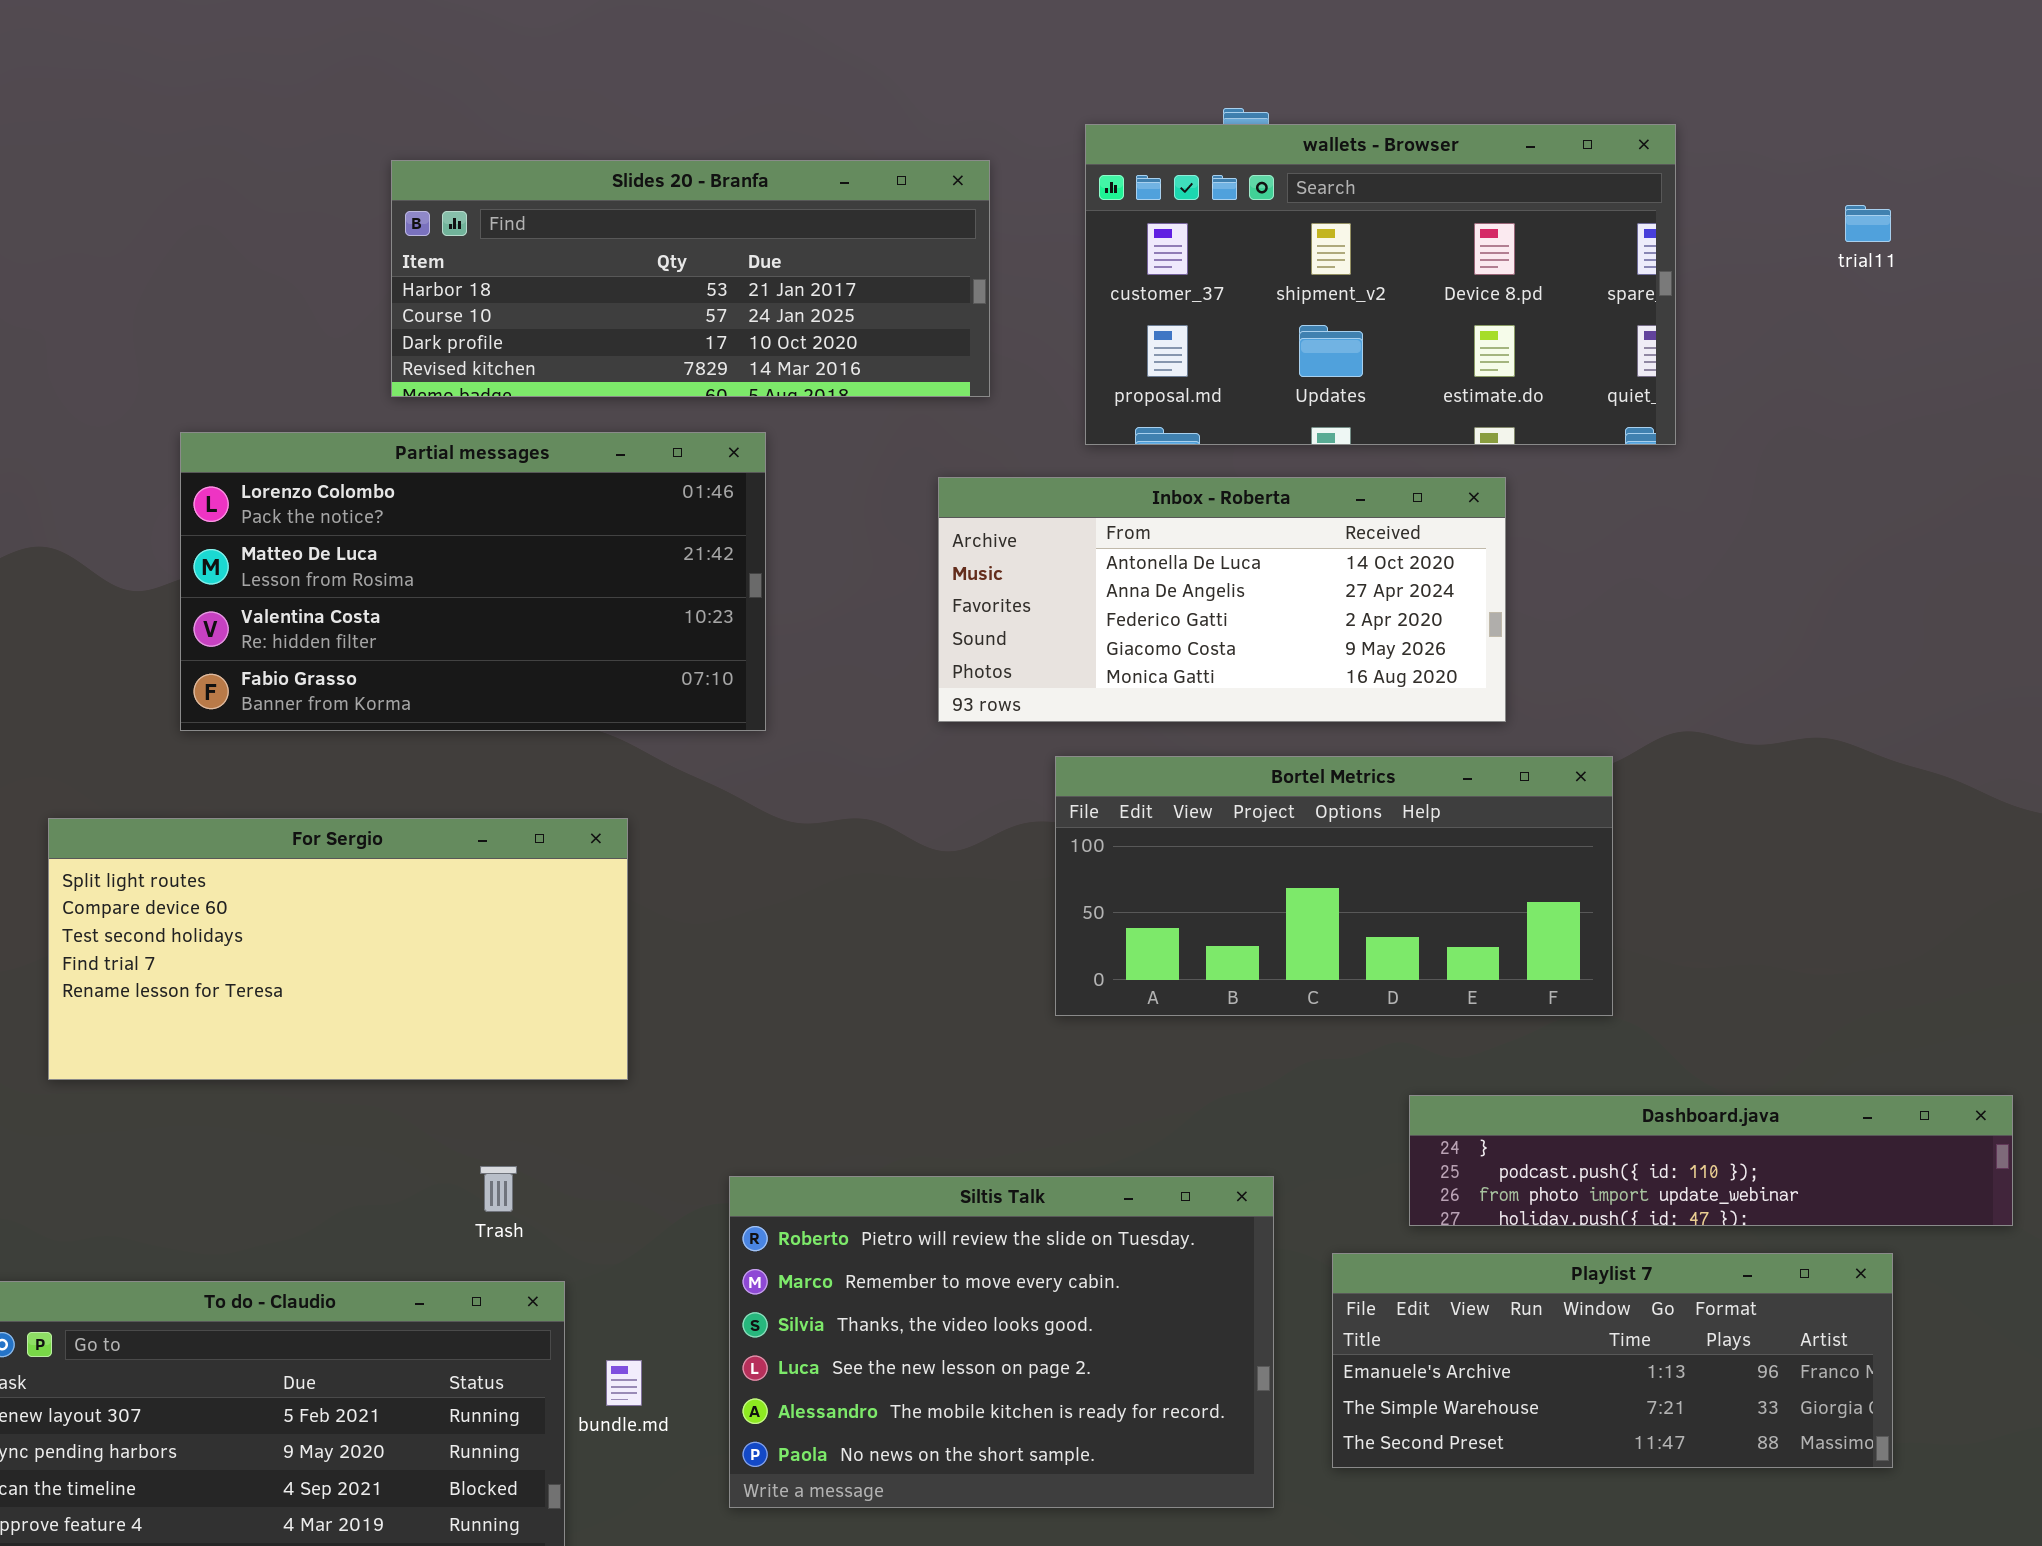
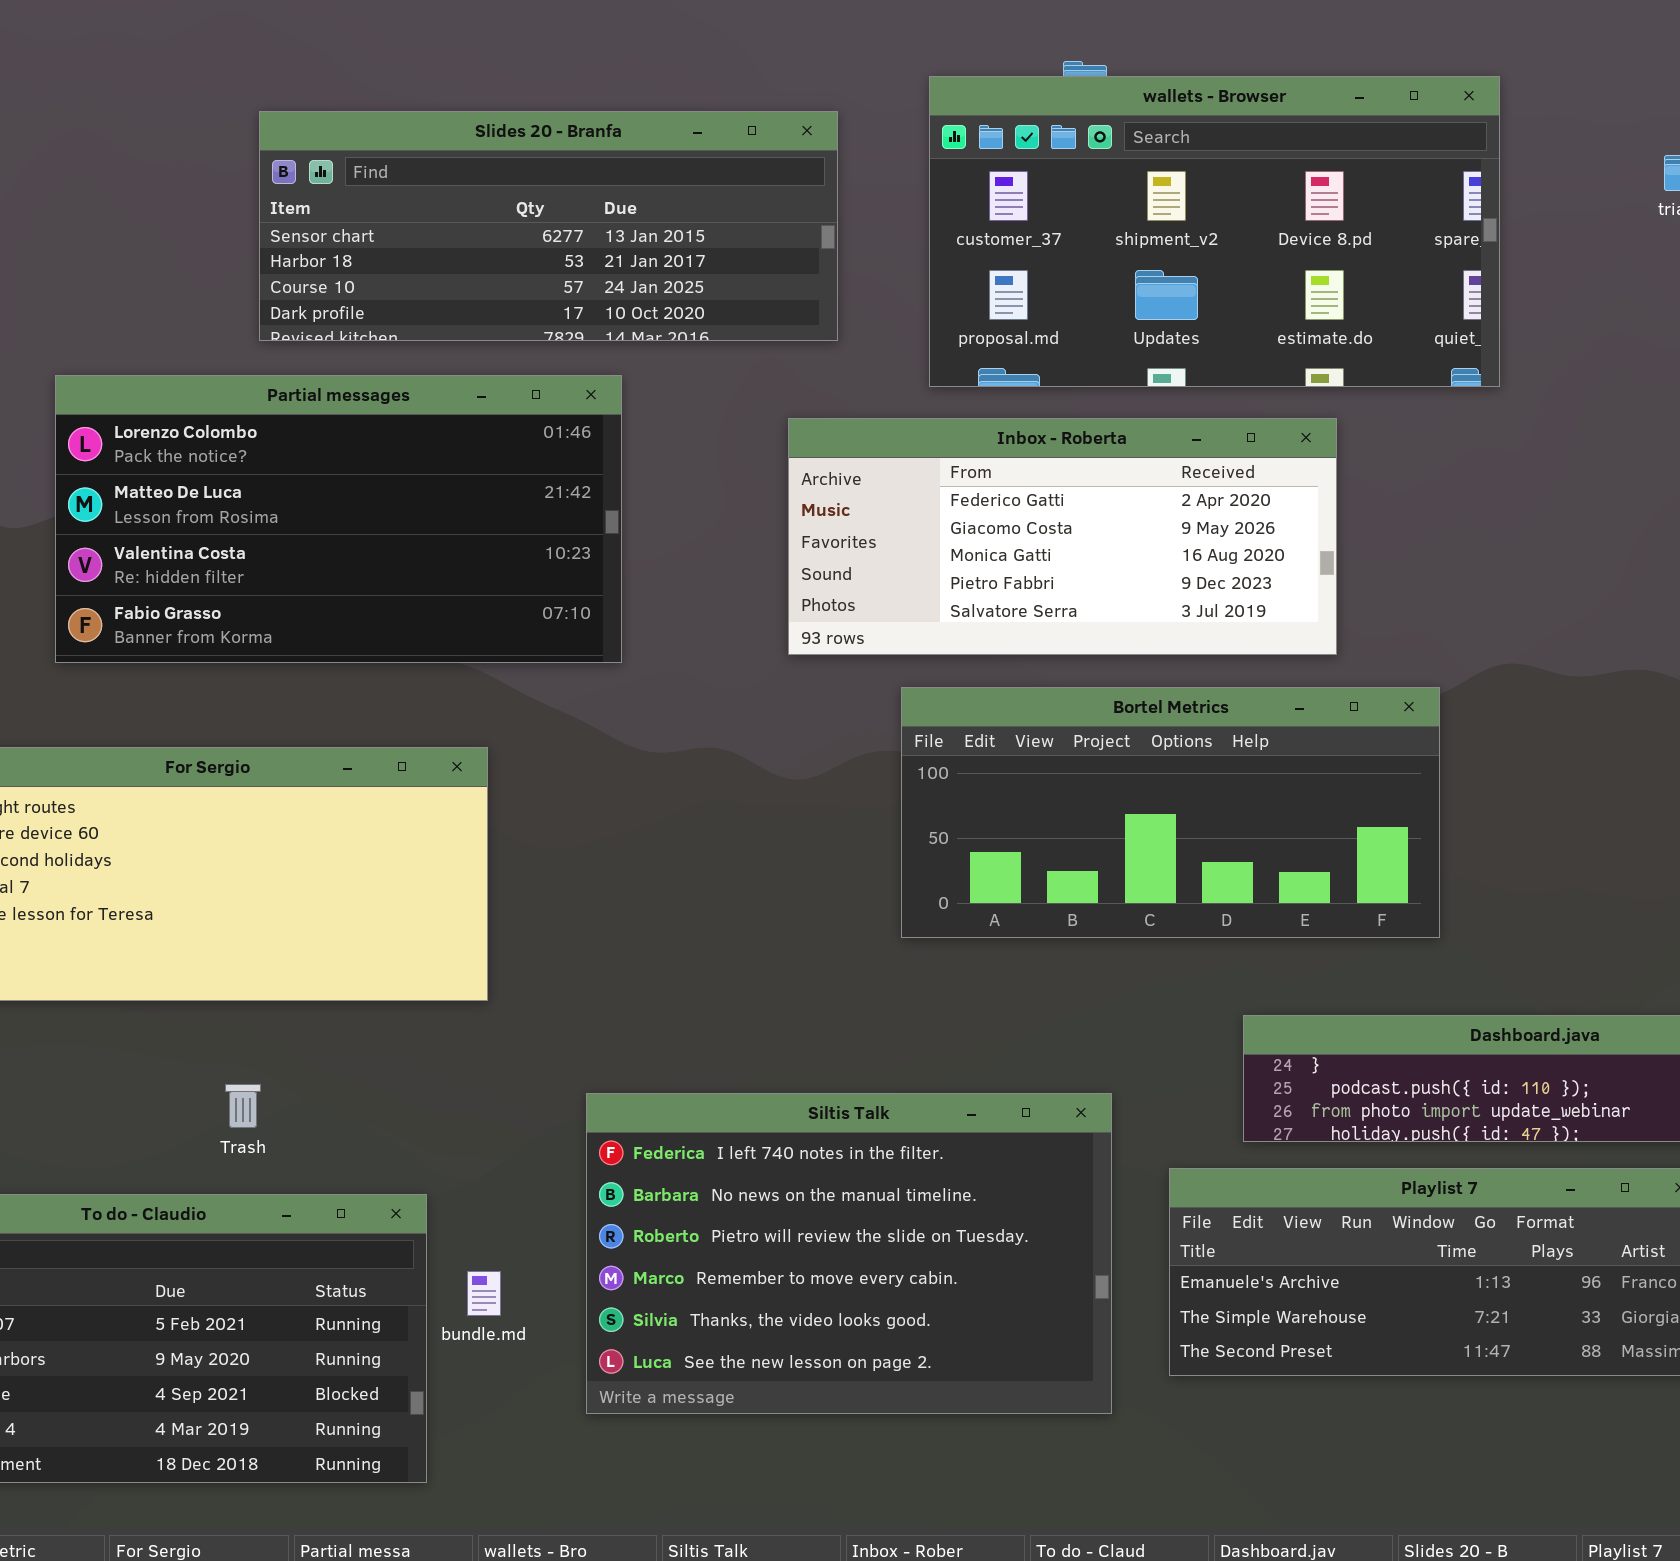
Slides 20 - Branfa: [391,160,990,397] -> [259,111,838,341], scrolled up 1 row
Inbox - Roberta: [938,477,1506,722] -> [788,418,1337,655], scrolled down 2 rows
Trash: [480,1166,517,1212] -> [225,1084,261,1128], moved
Siltis Talk: [729,1176,1274,1508] -> [586,1093,1112,1414], scrolled up 2 rows

